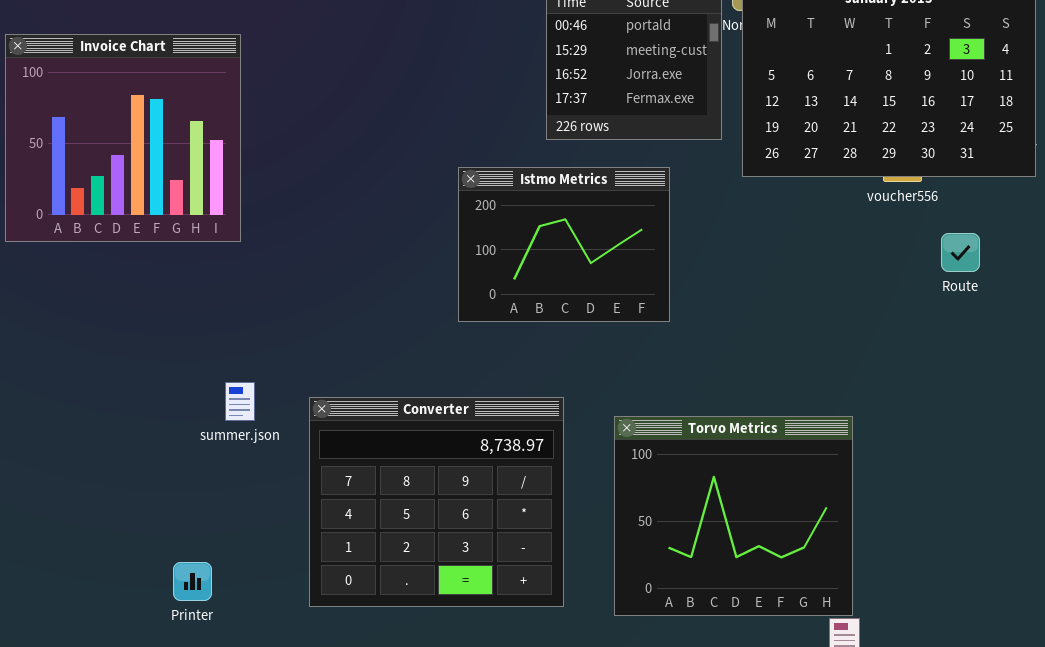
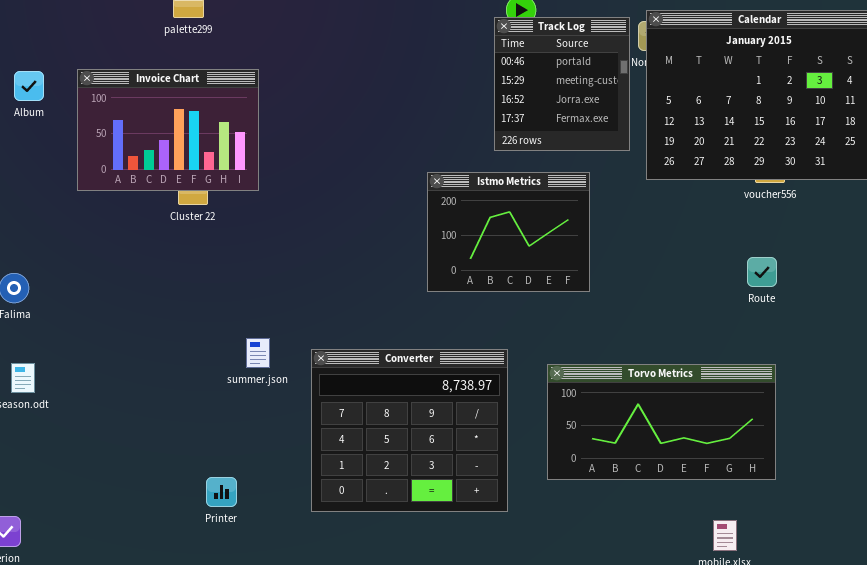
Invoice Chart: [5,34,241,242] -> [77,69,259,191], resized
Route: [941,233,980,272] -> [747,257,777,287], moved
Torvo Metrics: [614,416,853,616] -> [547,364,776,480], resized

